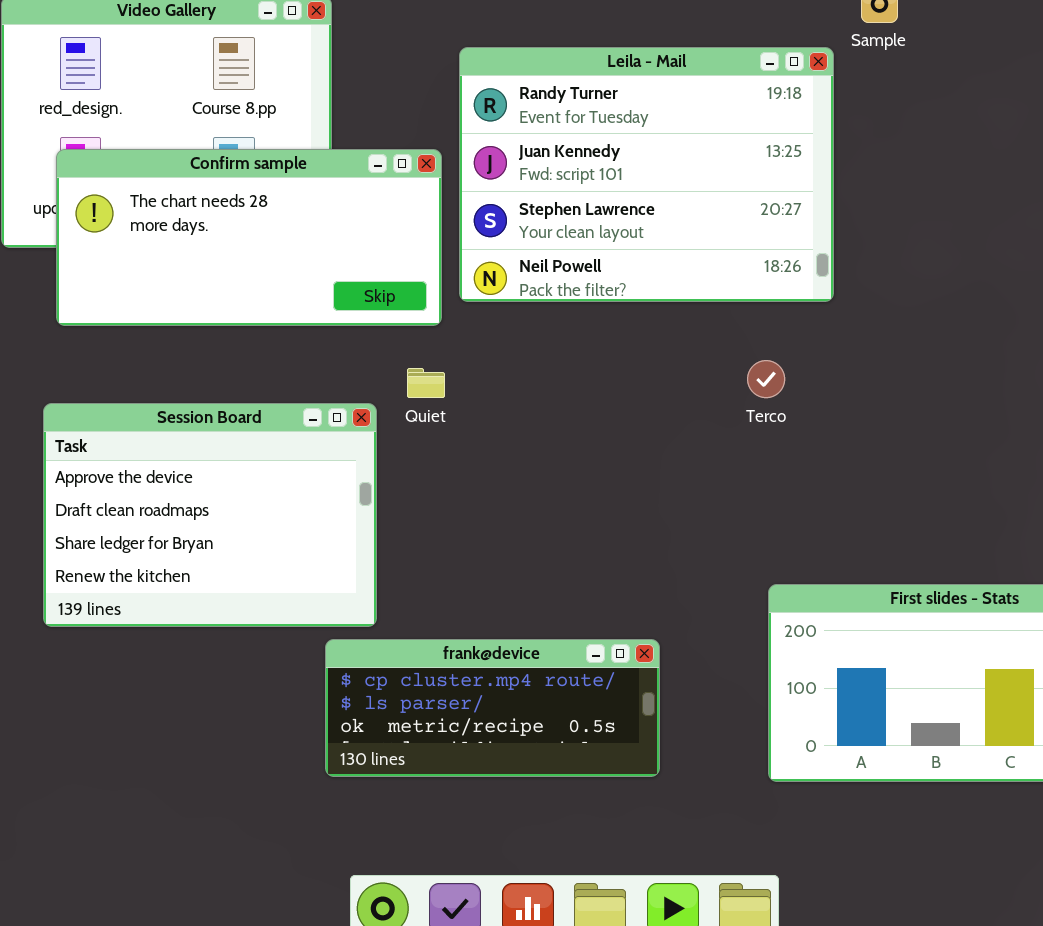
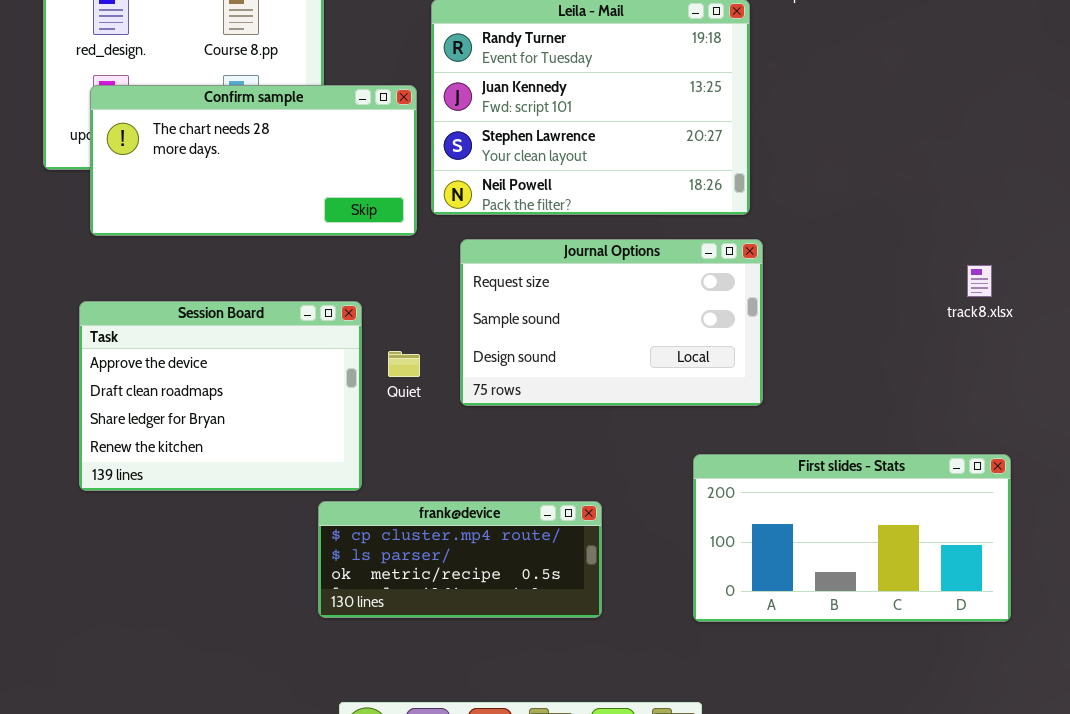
Journal Options: none -> [460,239,763,406], opened
Quiet: [407,368,445,398] -> [388,351,420,377], moved

